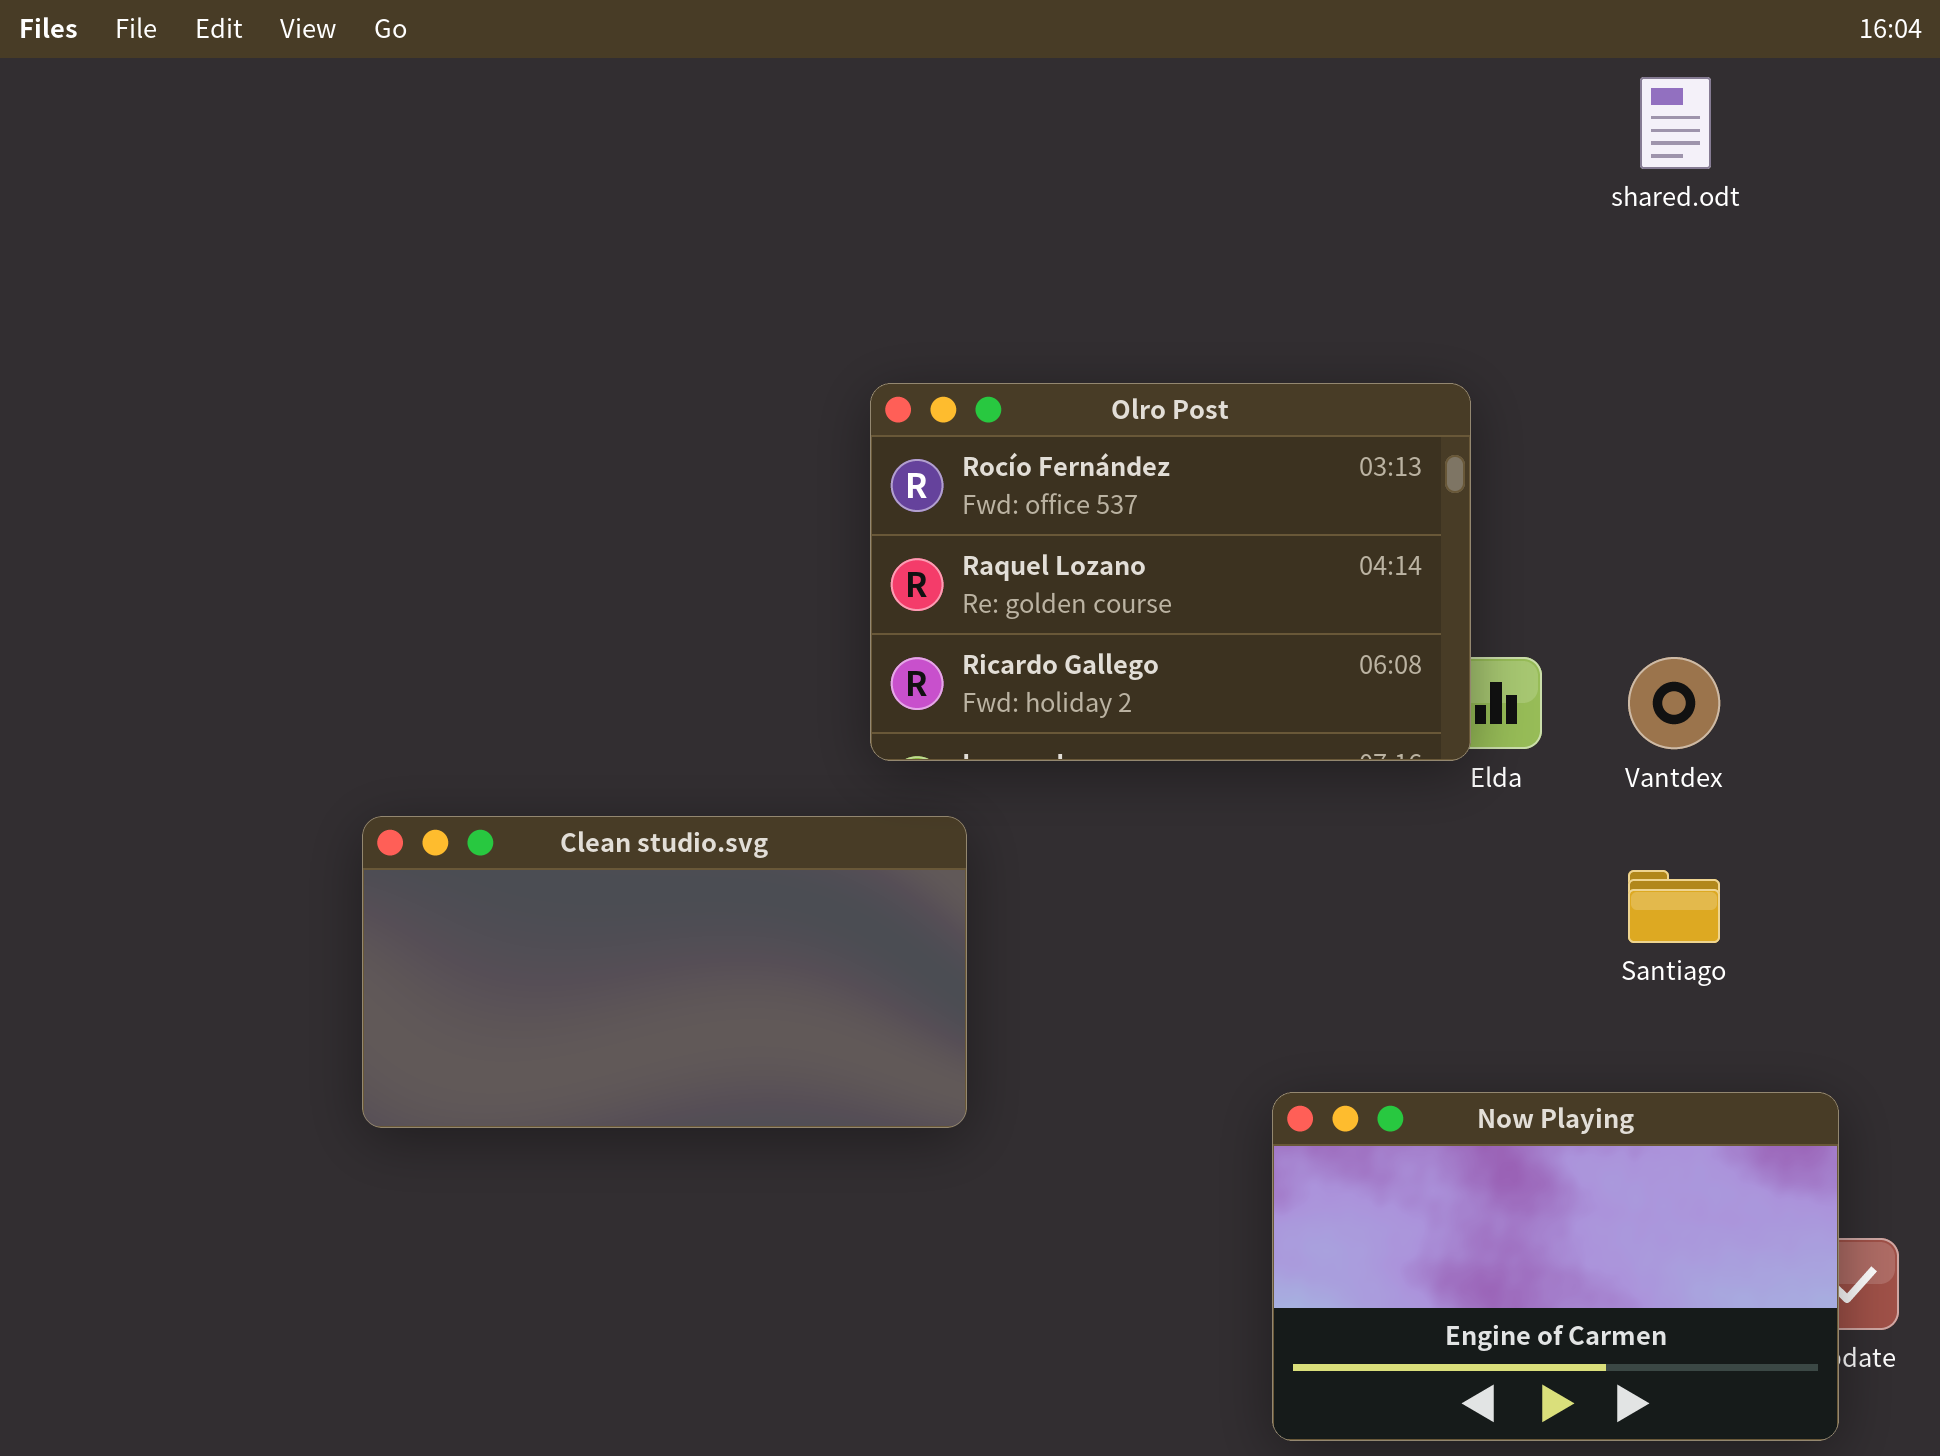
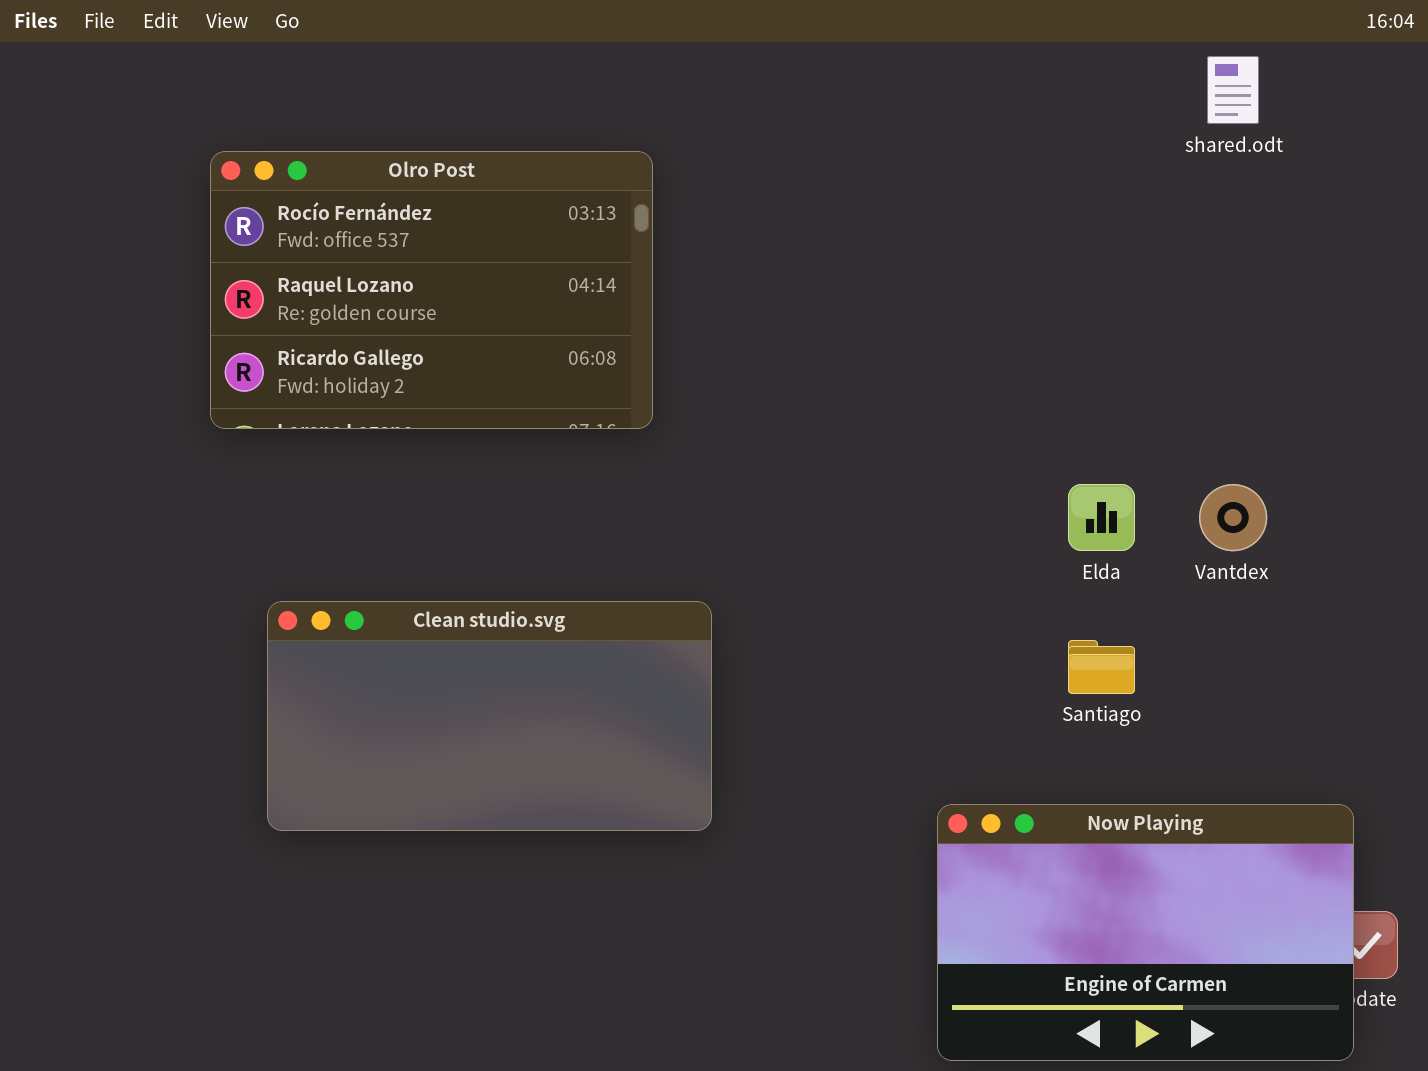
Olro Post: [870,383,1471,761] -> [210,151,653,429], moved
Santiago: [1628,870,1720,943] -> [1068,640,1135,694], moved

